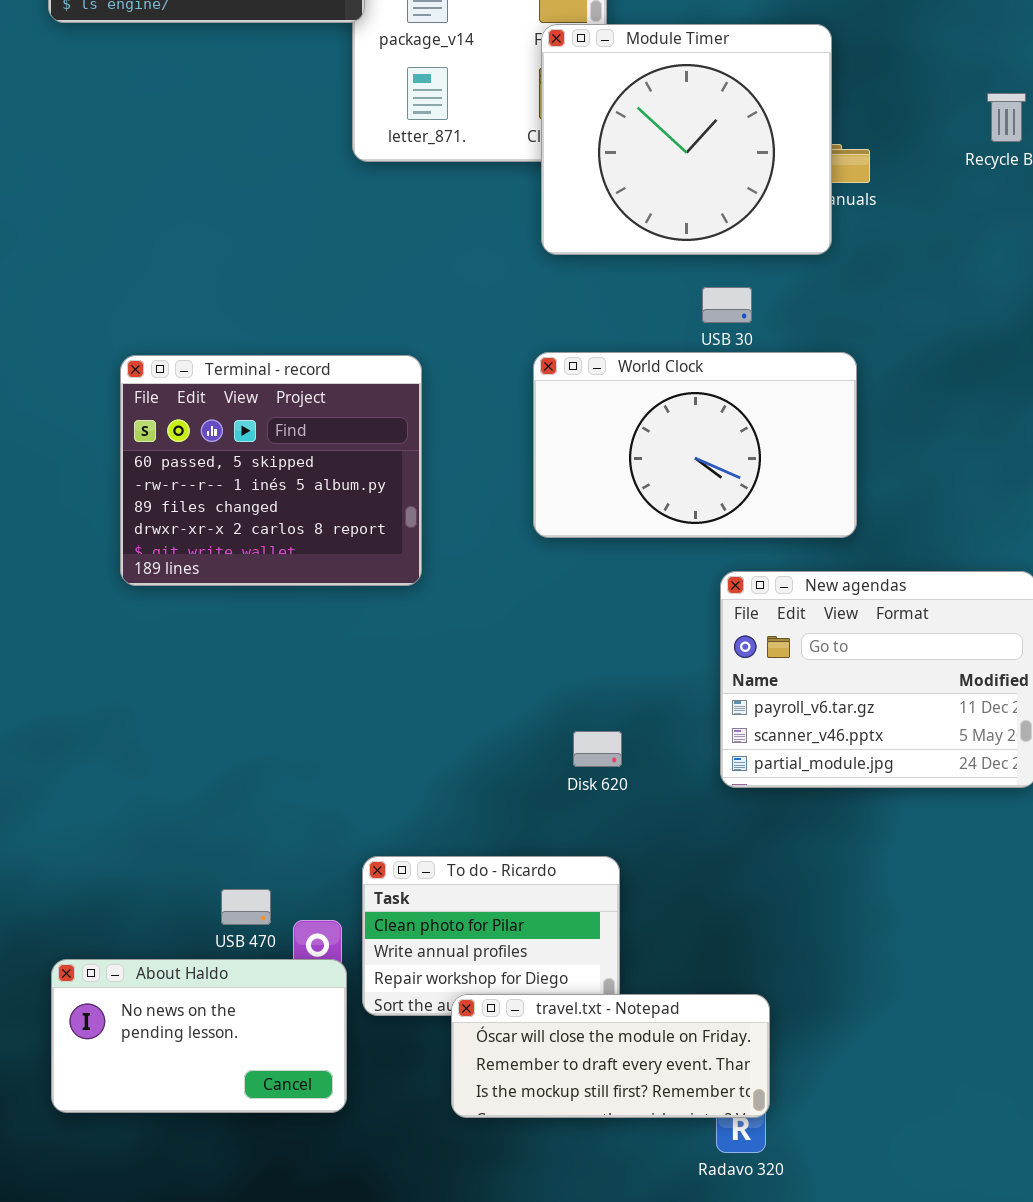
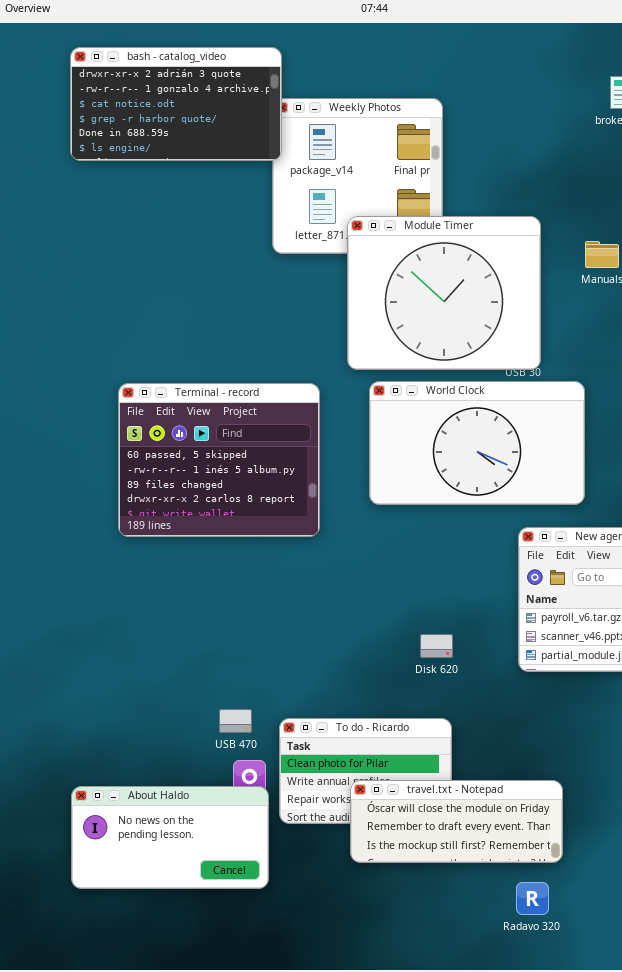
Module Timer: [541,24,832,255] -> [347,216,541,370], moved
World Clock: [533,352,857,538] -> [369,381,585,505], moved
USB 470: [221,889,271,925] -> [219,709,252,733], moved
travel.txt - Notepad: [451,994,770,1118] -> [350,780,563,863], moved

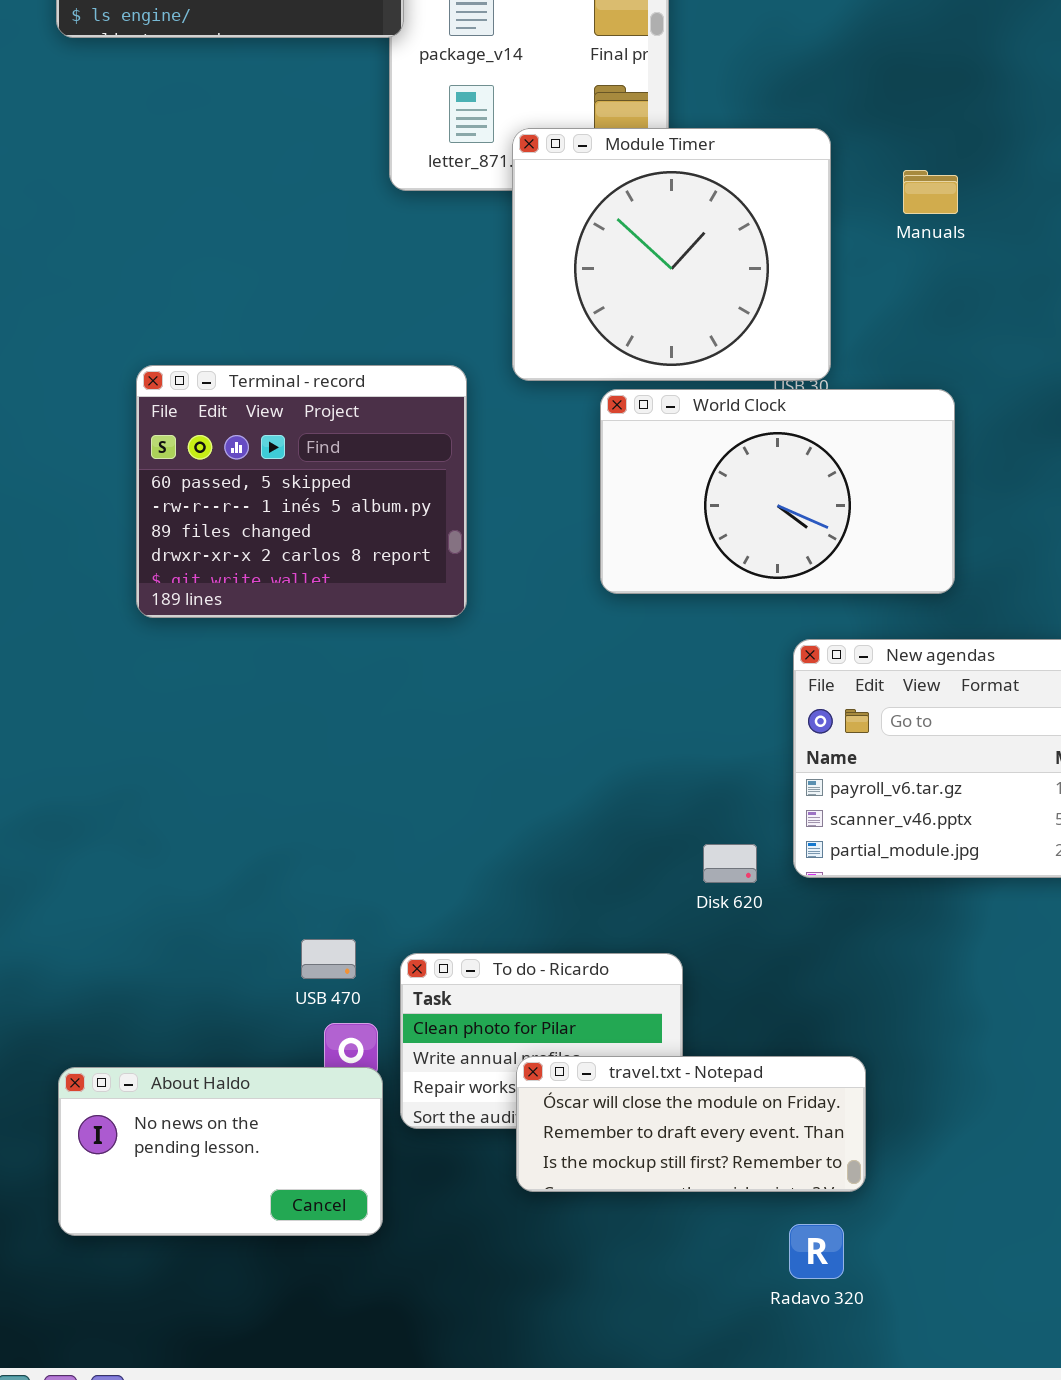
World Clock: [369,381,585,505] -> [600,389,955,594], moved
Terminal - record: [118,383,320,537] -> [136,365,467,618], moved
Disk 620: [420,634,453,658] -> [703,844,757,883], moved

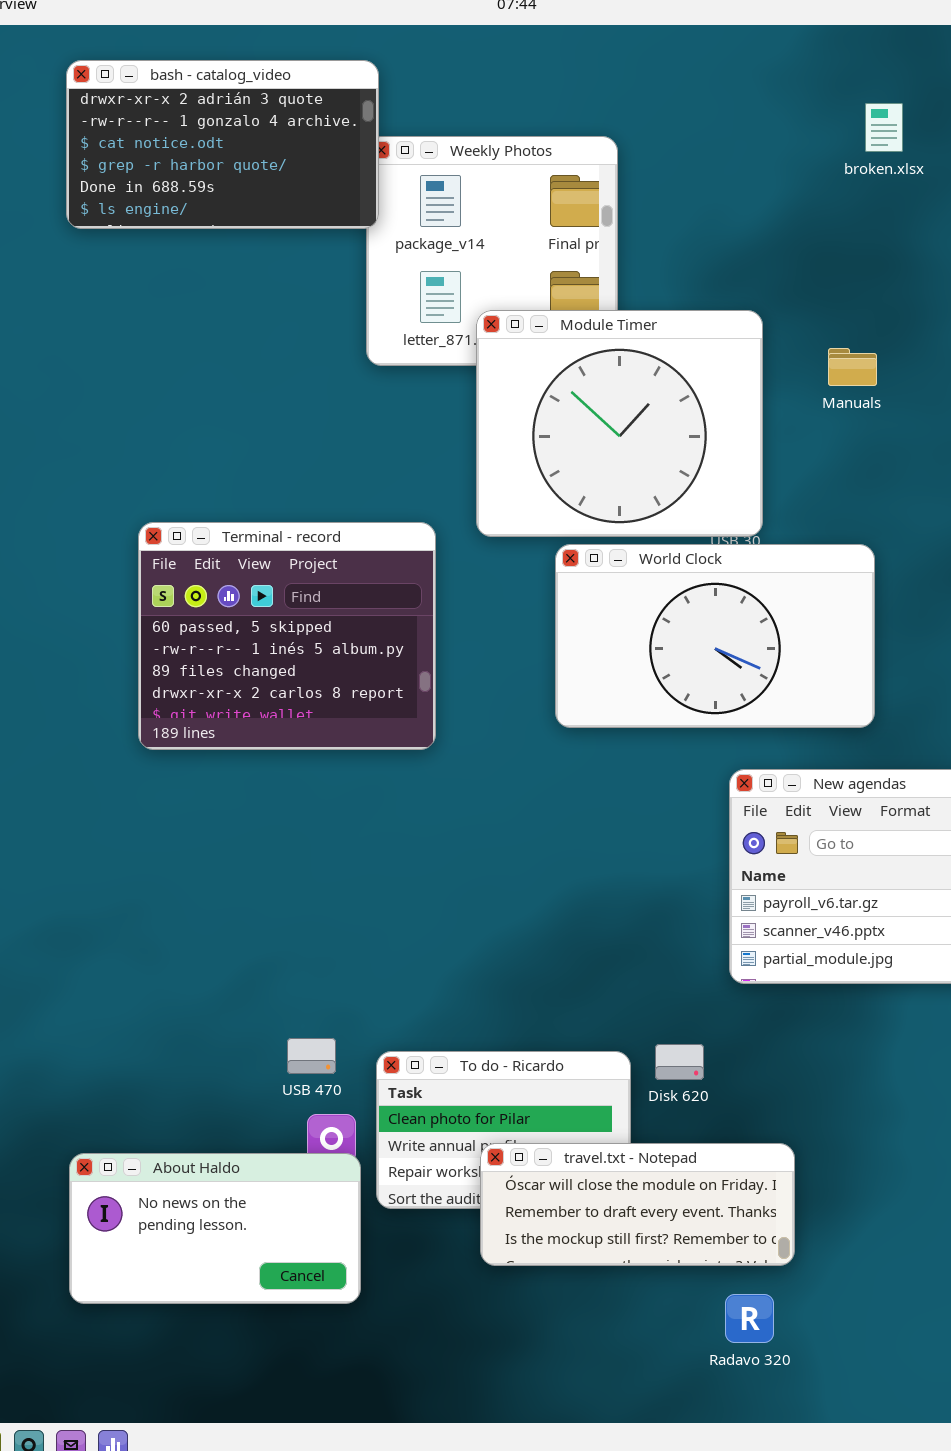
Disk 620: [703,844,757,883] -> [655,1044,704,1080], moved

